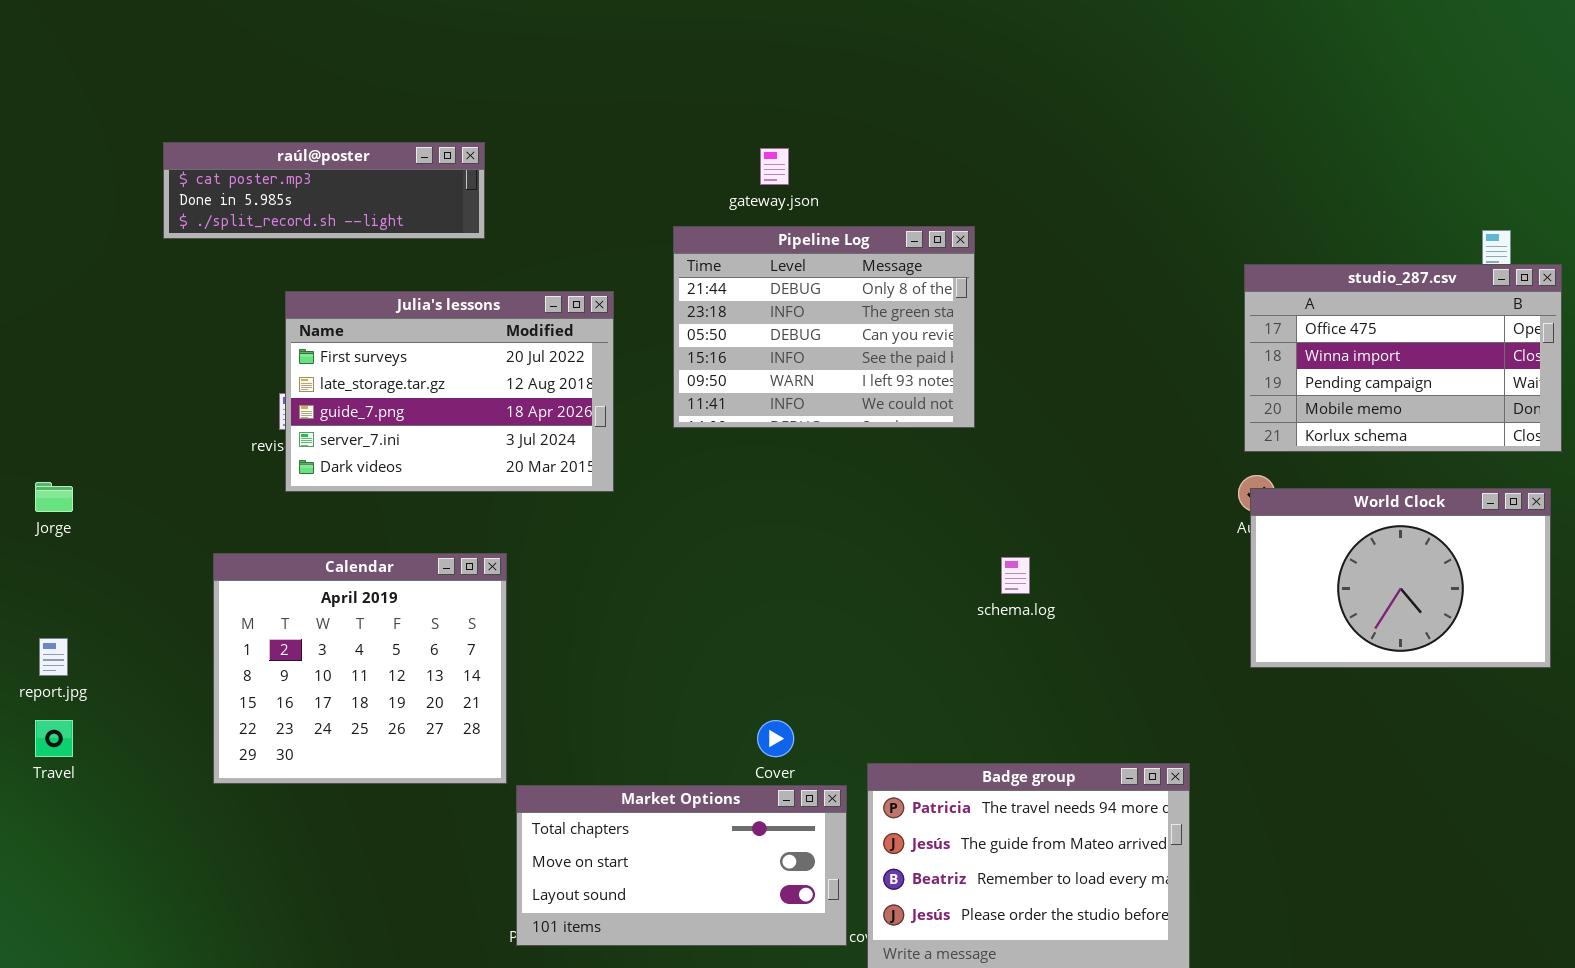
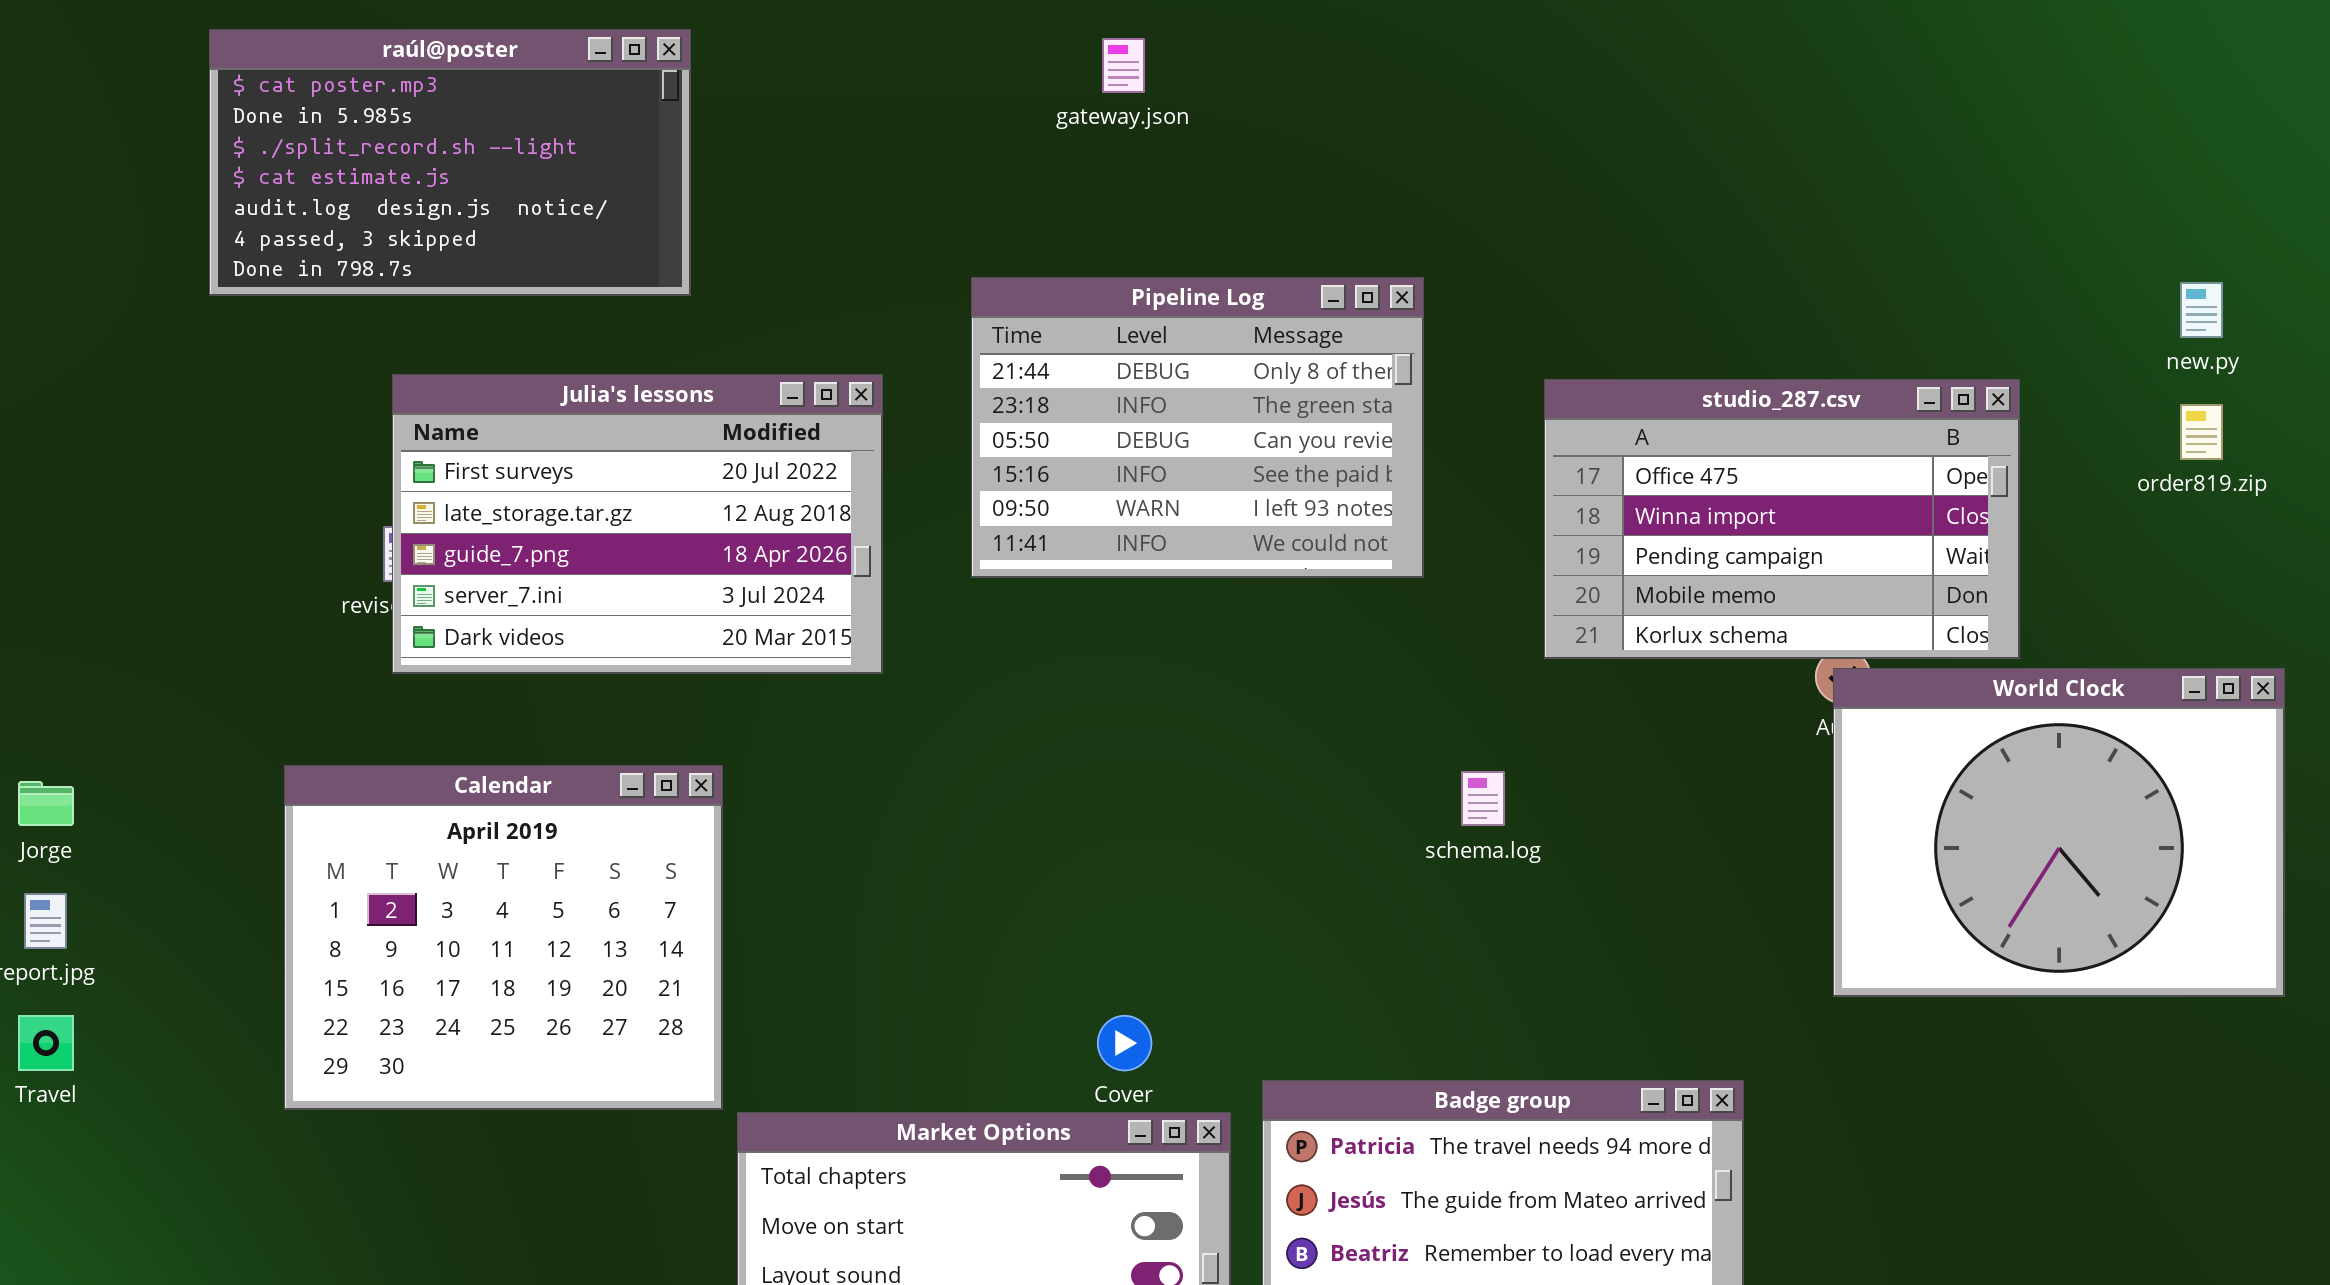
raúl@poster: [163,142,485,239] -> [209,29,691,296], resized
gateway.json: [760,148,789,185] -> [1102,38,1145,93], moved
studio_287.csv: [1244,264,1562,452] -> [1544,379,2020,659], moved
Jorge: [35,482,73,512] -> [18,781,74,826], moved
World Clock: [1250,488,1551,668] -> [1833,668,2285,997], resized

